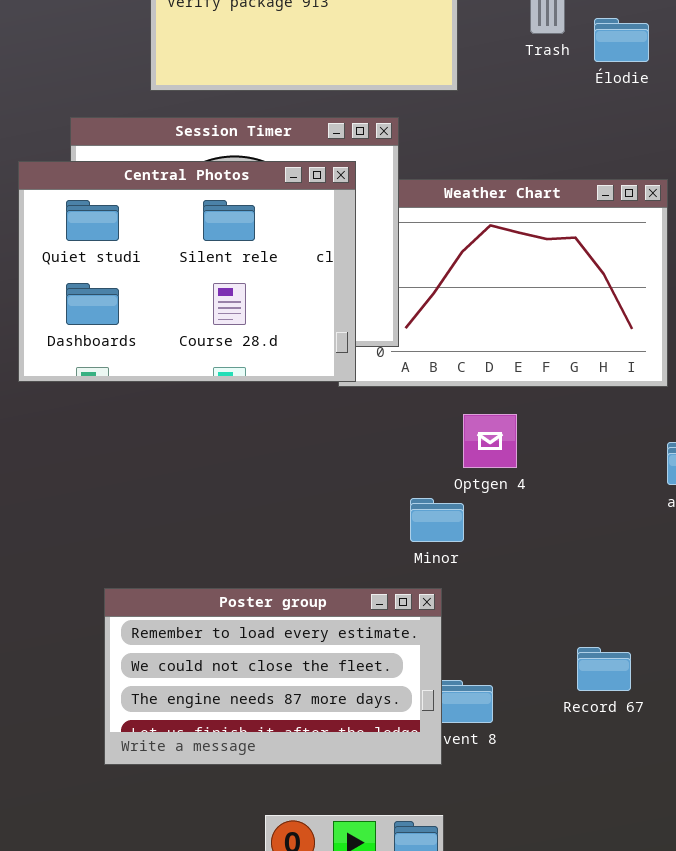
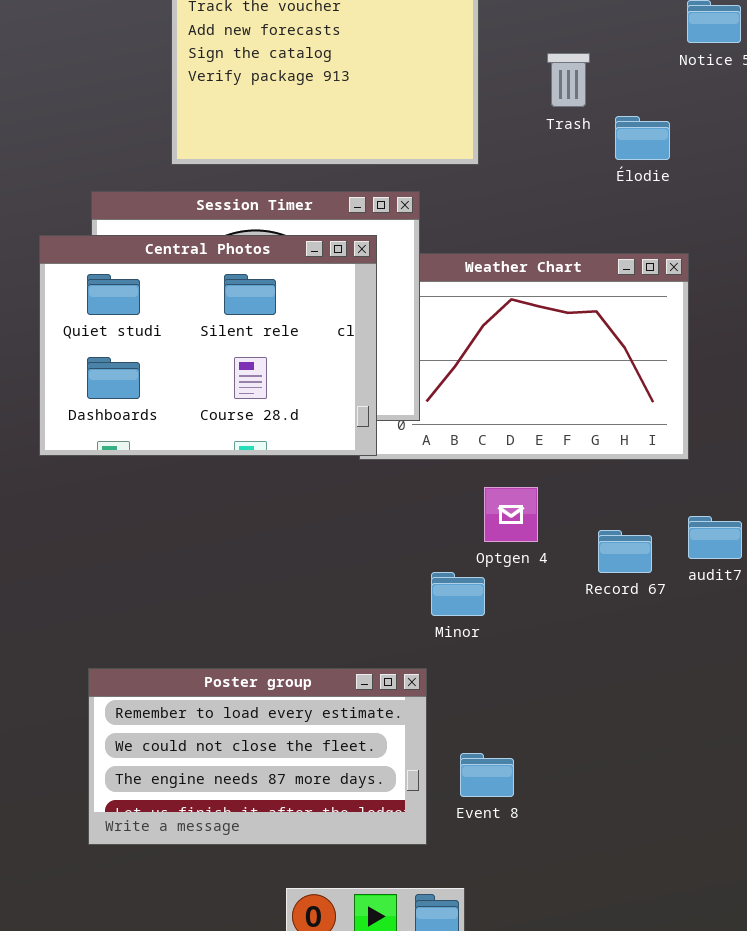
Élodie: [594,18,649,62] -> [615,116,670,160], moved
Poster group: [104,588,442,765] -> [88,668,427,845], moved
Record 67: [577,647,631,691] -> [598,530,652,573], moved

